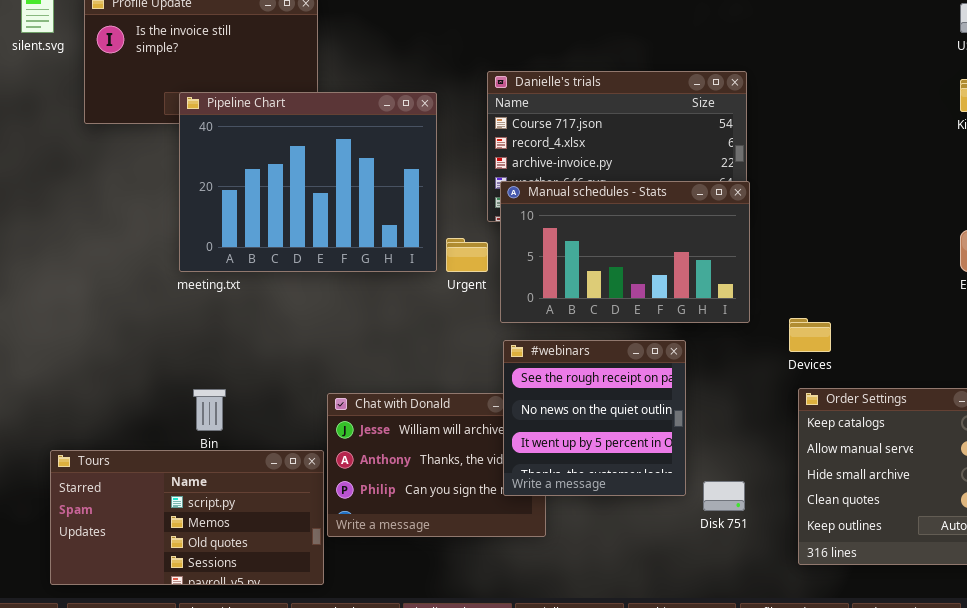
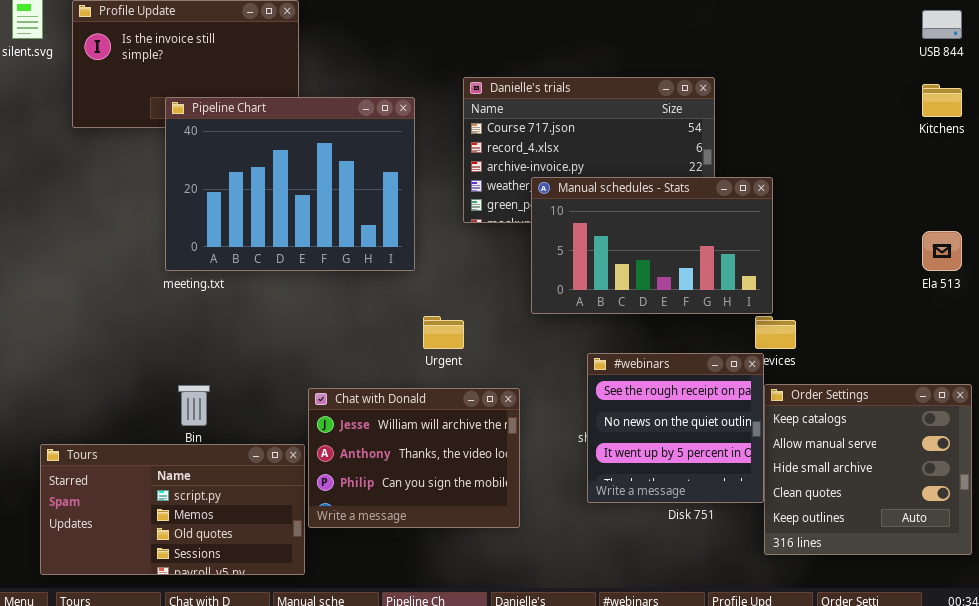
Manual schedules - Stats: [500,181,750,323] -> [531,177,773,314], moved
Urgent: [446,238,488,272] -> [423,316,464,349], moved
#webinars: [503,340,686,496] -> [587,353,764,503], moved

